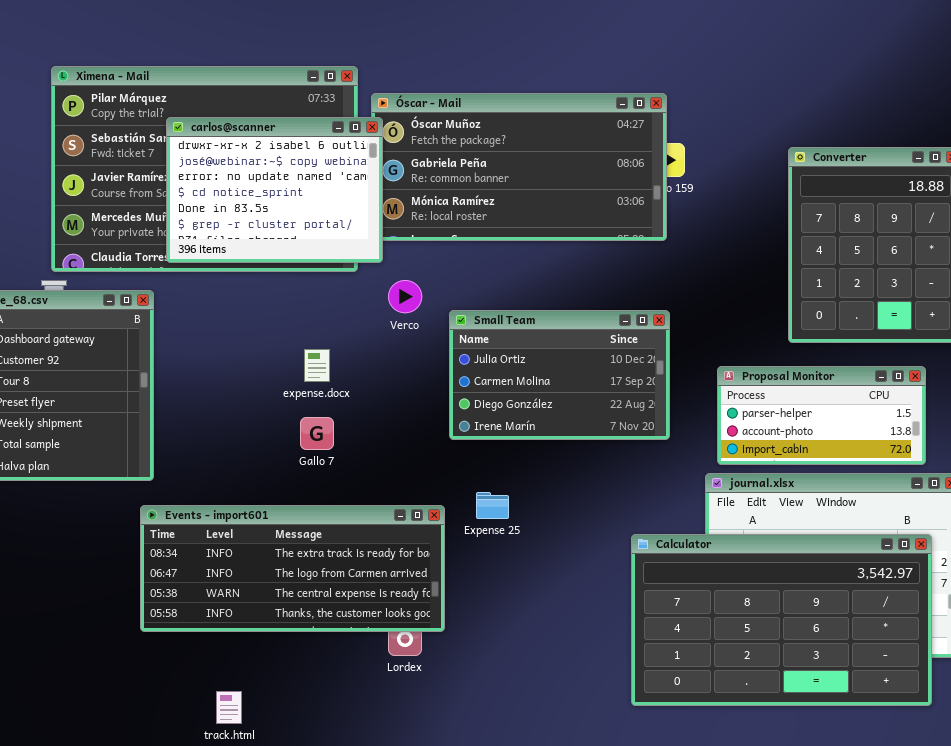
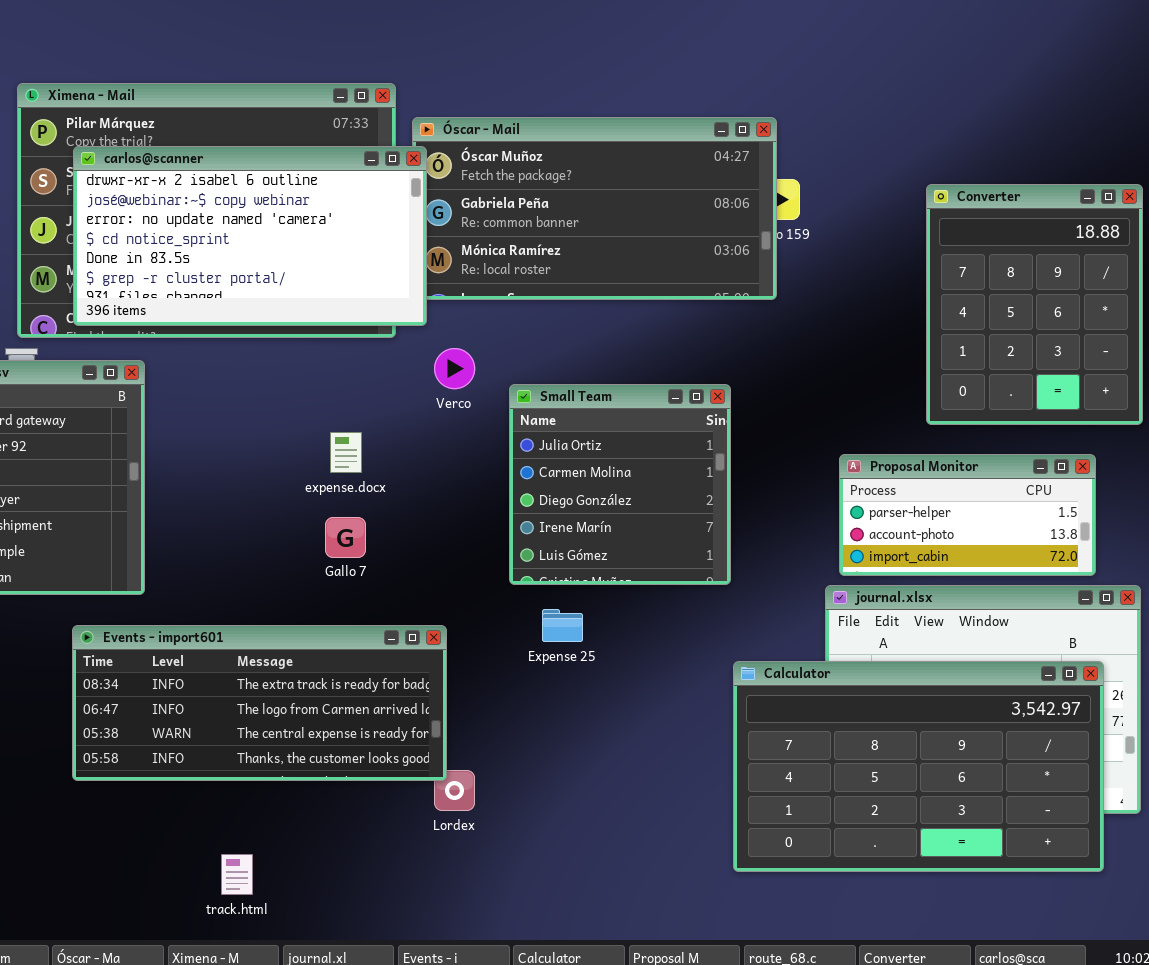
carlos@scanner: [166,117,383,263] -> [73,146,427,326], resized
Small Team: [449,310,670,440] -> [509,384,731,585], resized
Events - import601: [140,505,445,632] -> [72,625,447,781], moved

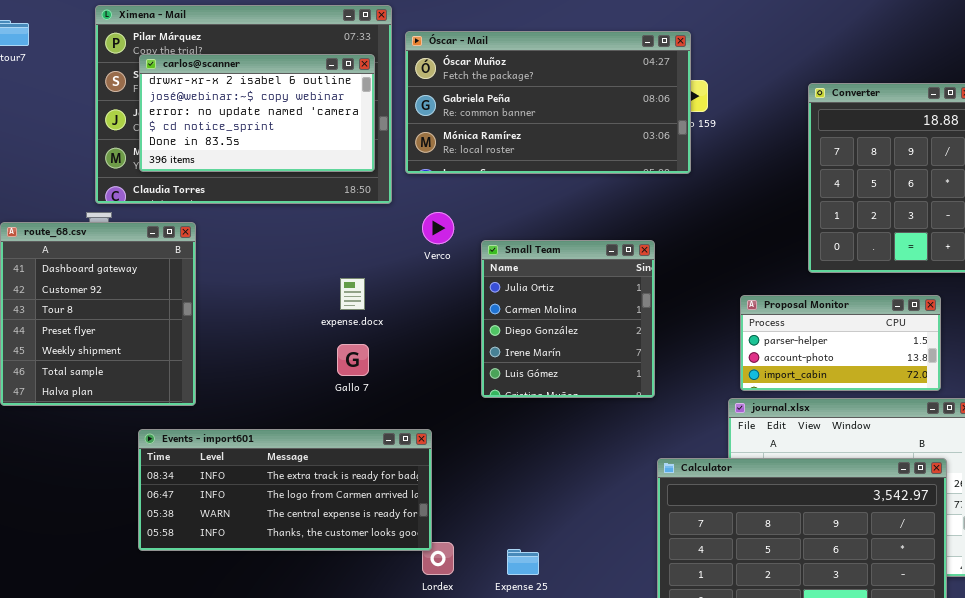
carlos@scanner: [73,146,427,326] -> [139,54,375,172], resized
Expense 25: [542,609,583,642] -> [507,549,539,575], moved

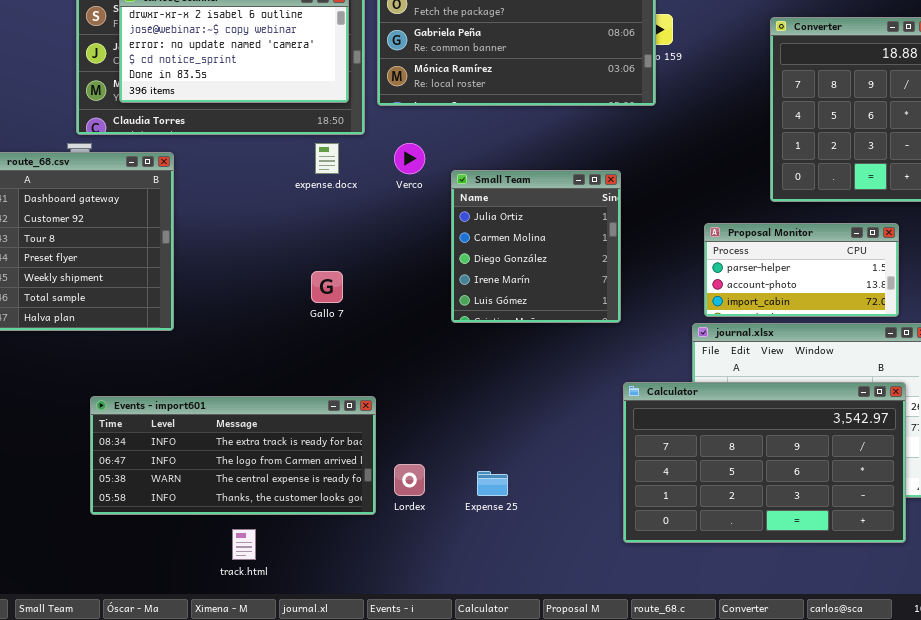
expense.docx: [340,278,365,310] -> [315,143,339,174], moved
Events - import601: [138,429,432,551] -> [90,396,376,515], moved

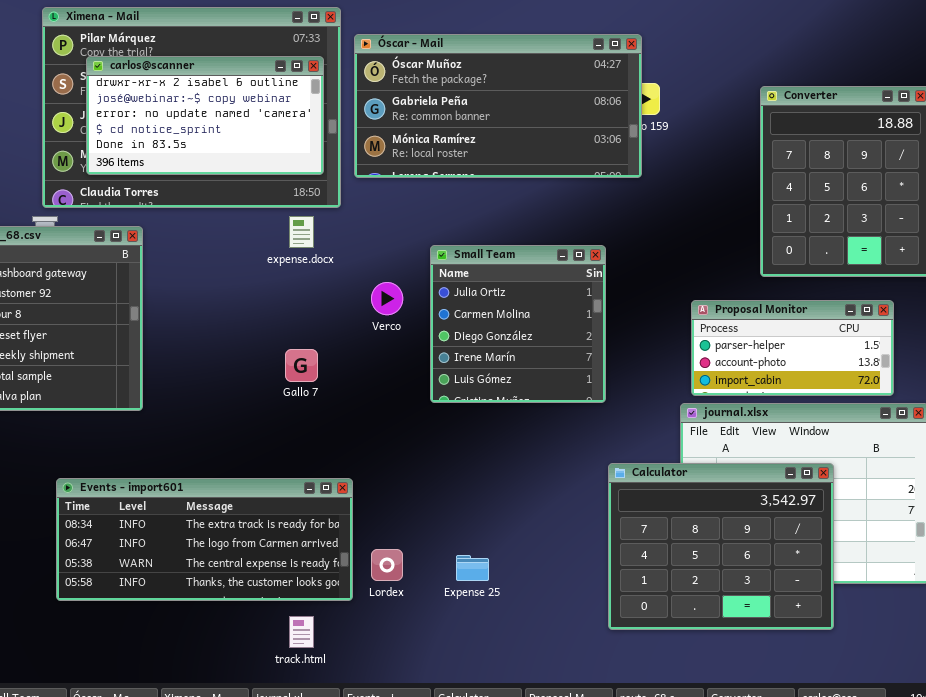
Verco: [394,143,425,174] -> [371,282,403,315], moved
Calculator: [623,382,906,543] -> [608,463,834,630], resized
track.html: [232,529,256,560] -> [289,616,314,648], moved

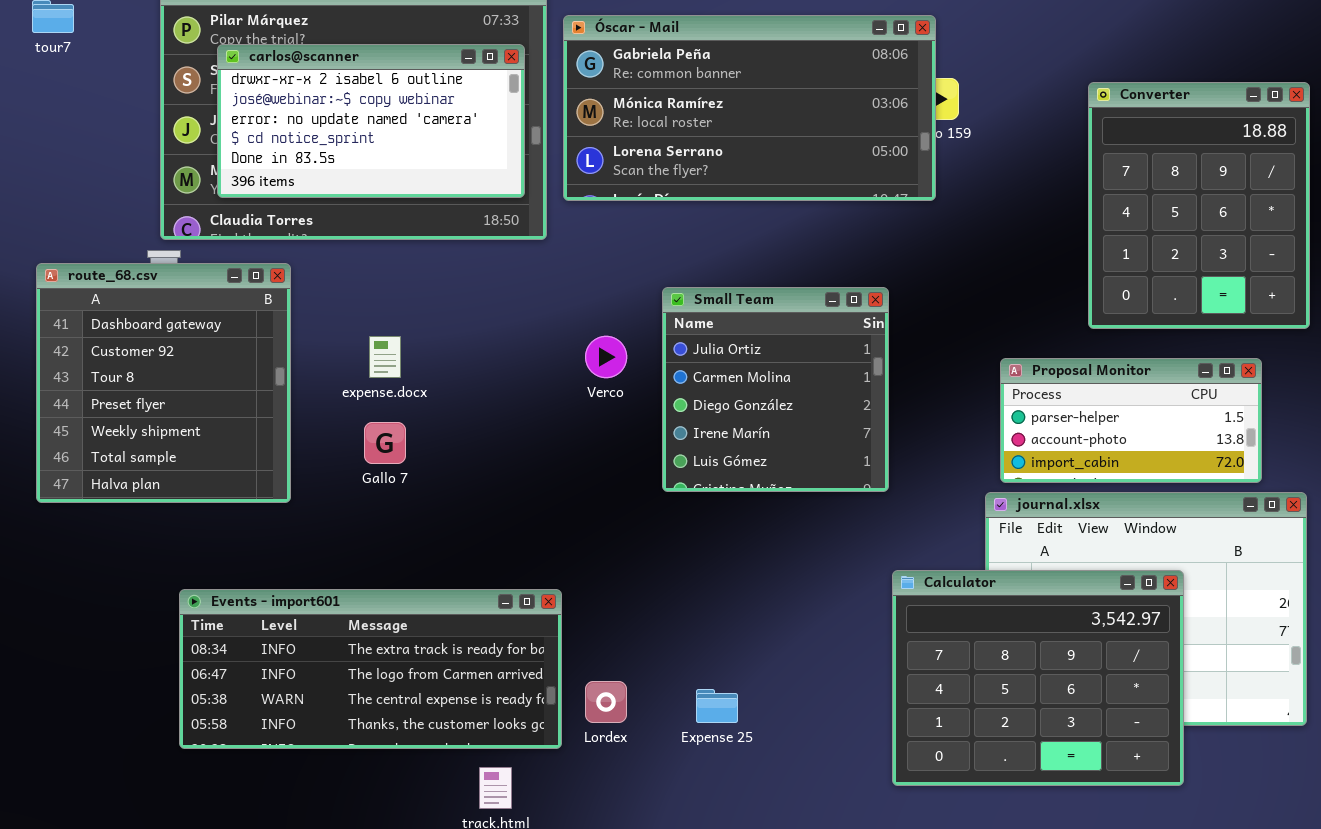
Óscar - Mail: [354,34,642,178] -> [563,15,936,201], scrolled down 1 row
expense.docx: [289,216,314,248] -> [369,336,401,378], moved
Gallo 7: [285,349,318,382] -> [364,422,406,464], moved

